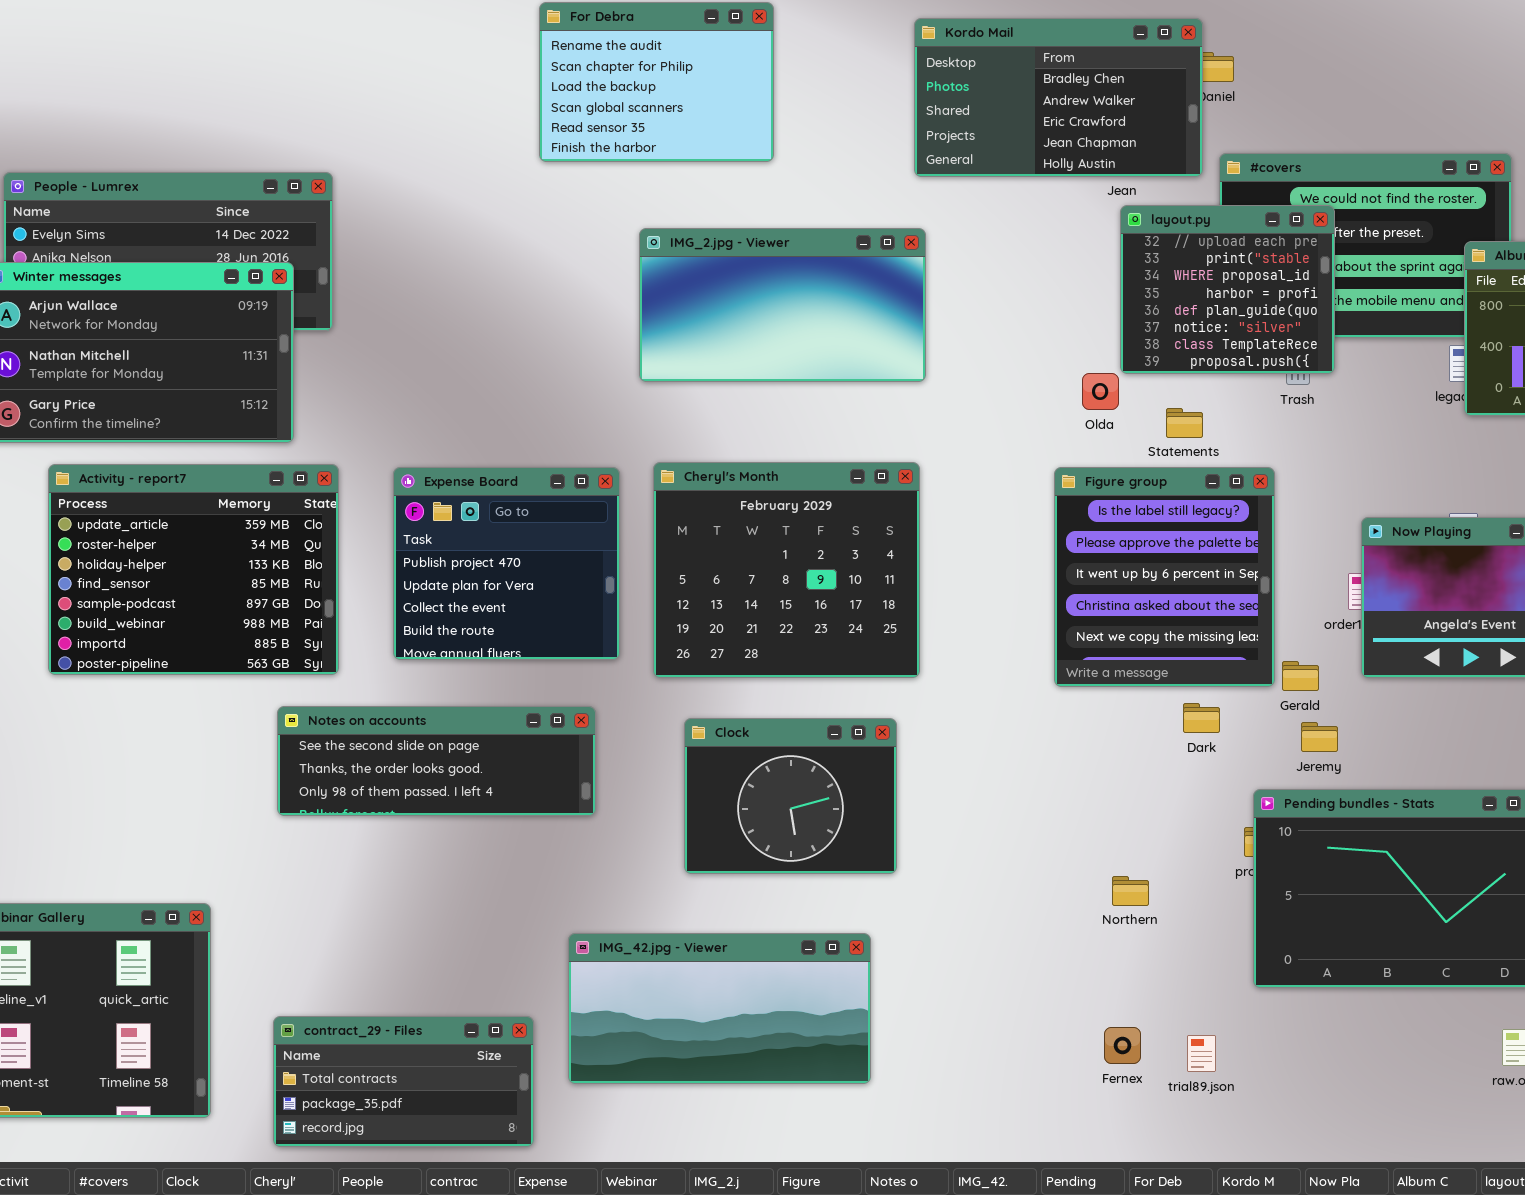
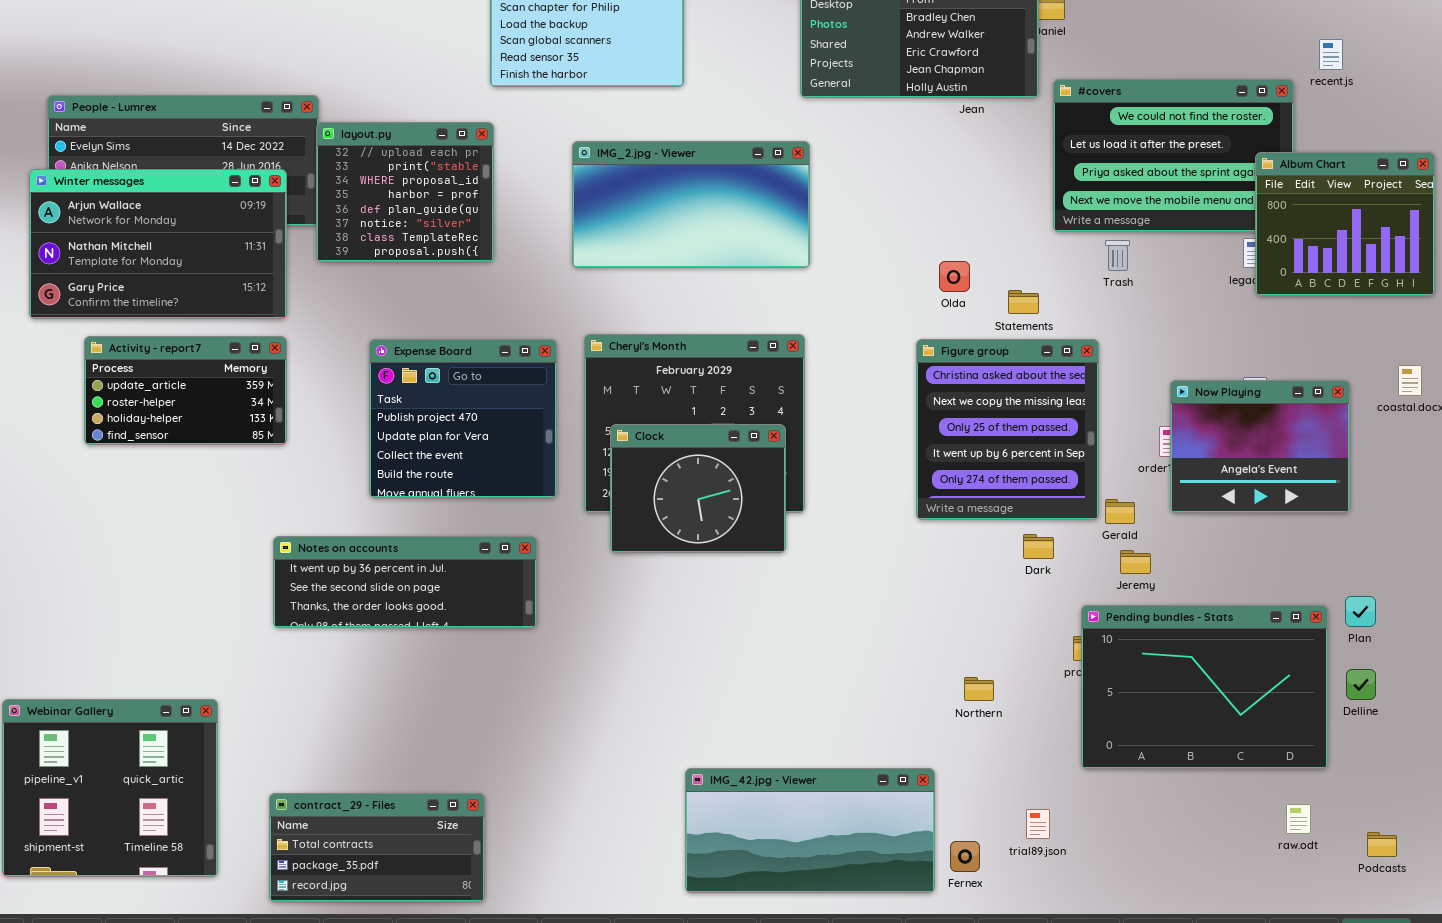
layout.py: [1120,205,1335,374] -> [316,122,494,262], moved
Activity - report7: [48,464,339,675] -> [84,336,287,445], resized
Figure group: [1054,467,1275,687] -> [916,339,1099,520], scrolled down 3 rows
Notes on accounts: [277,706,596,816] -> [273,536,537,628], scrolled up 1 row
Clock: [684,718,897,874] -> [610,424,786,553], moved
IMG_42.jpg - Viewer: [568,933,871,1084] -> [685,768,935,893], moved
Fernex: [1104,1027,1141,1064] -> [950,841,980,872], moved

